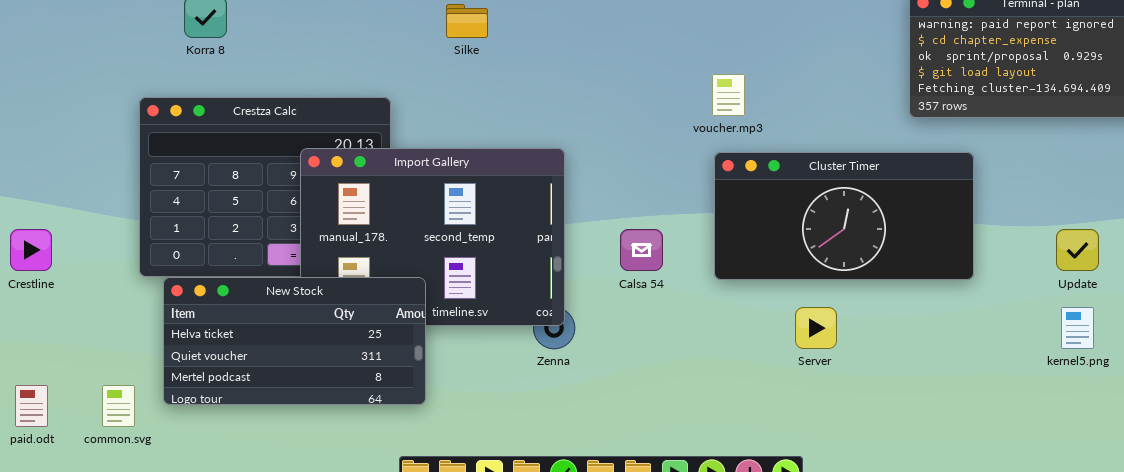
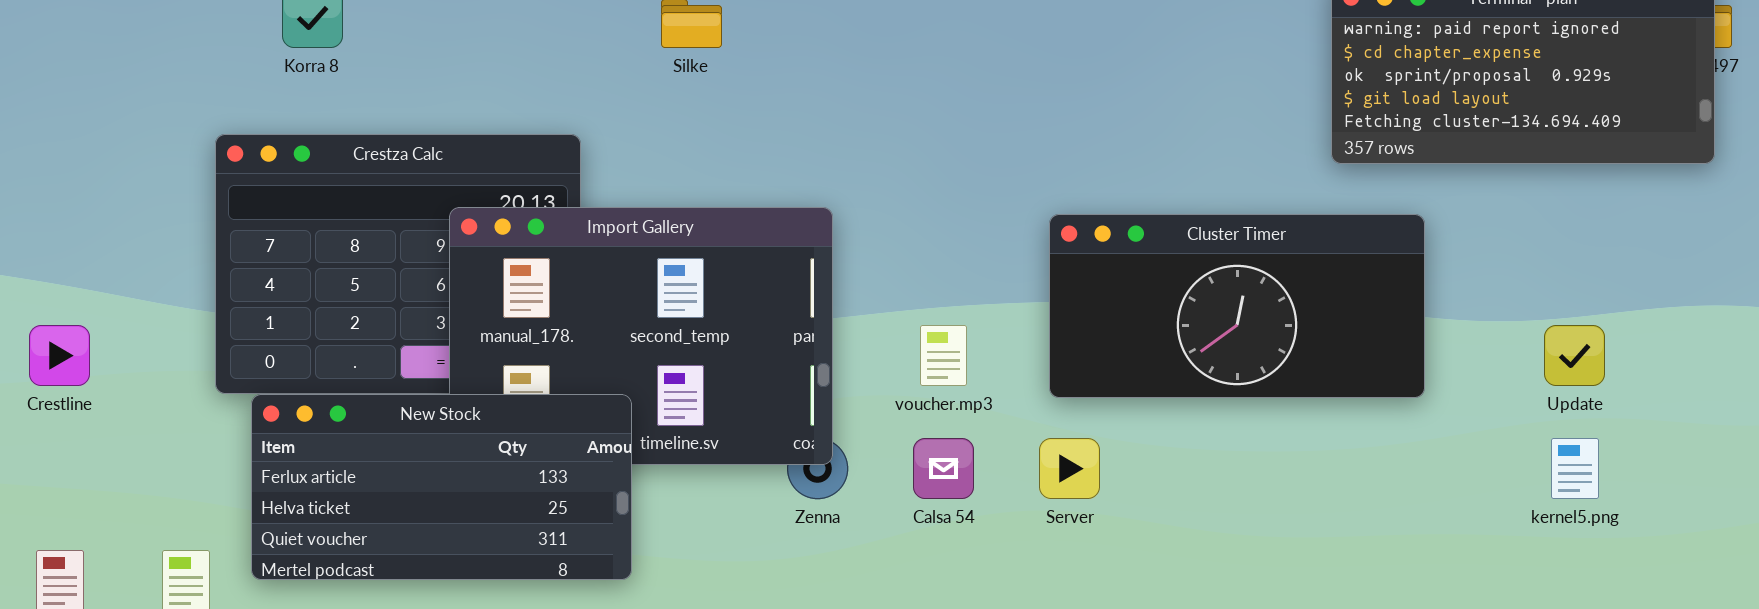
voucher.mp3: [712,74,745,116] -> [920,325,967,386], moved
Calsa 54: [620,229,663,271] -> [913,438,974,499], moved
New Stock: [163,277,426,405] -> [251,394,632,580], scrolled up 1 row
Server: [795,307,837,349] -> [1039,438,1100,499], moved

